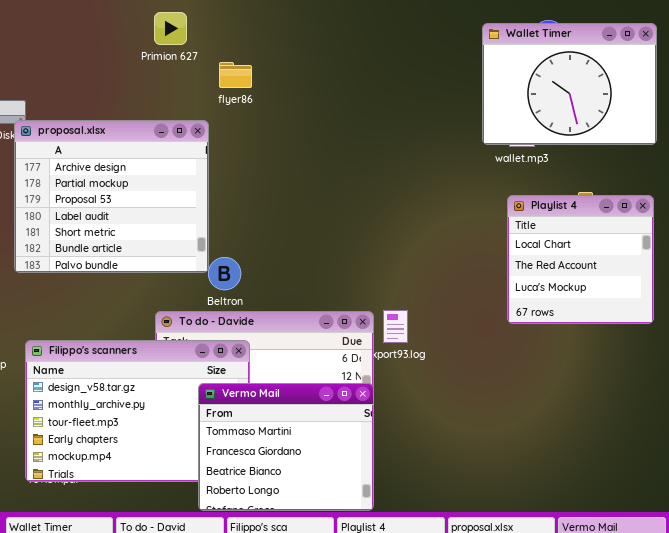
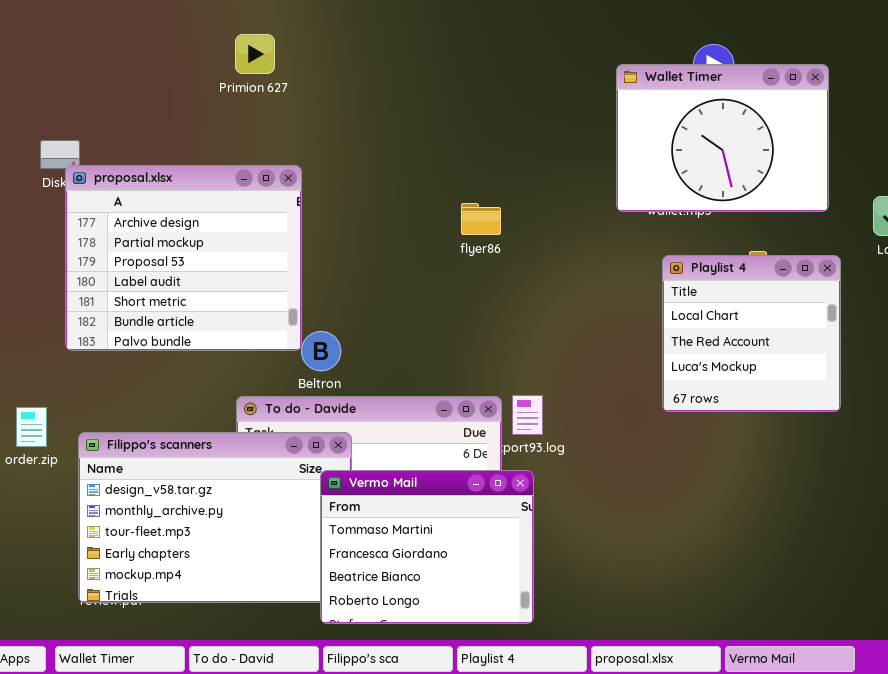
Wallet Timer: [482,23,657,145] -> [616,64,829,212], moved
flyer86: [219,62,252,88] -> [461,203,501,235], moved
Vermo Mail: [198,383,374,511] -> [320,470,534,624], moved

